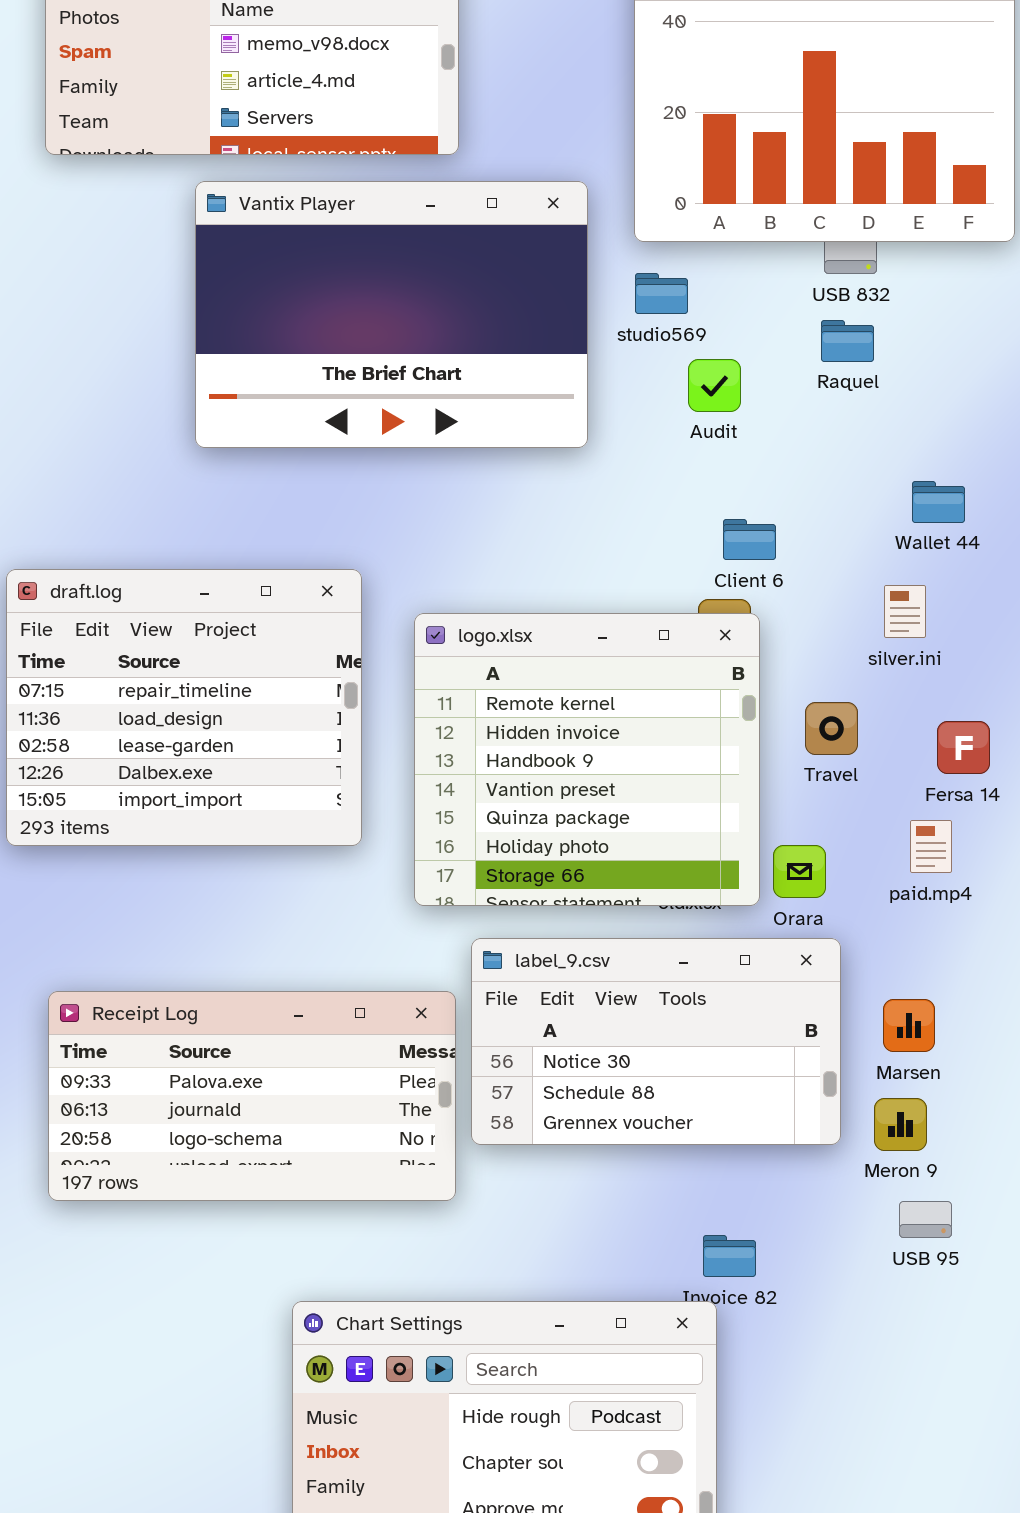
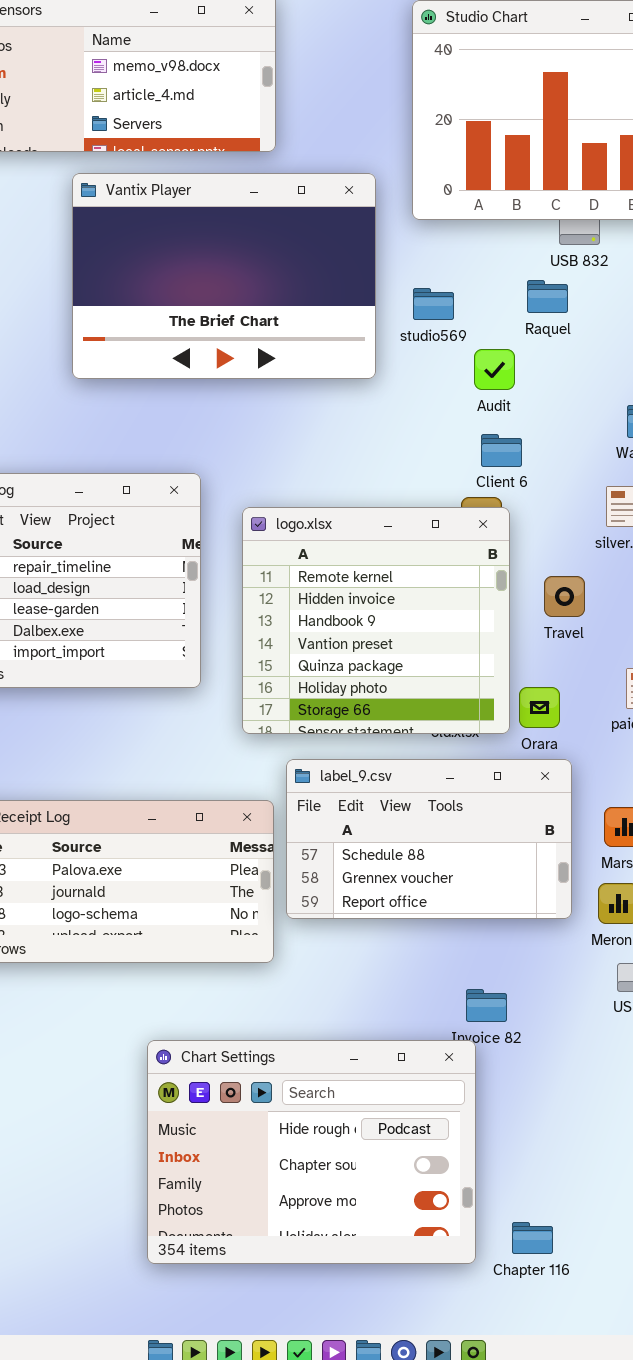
studio569: [635,273,688,314] -> [413,288,454,320], moved
Raquel: [821,320,874,362] -> [527,280,568,313], moved
Audit: [688,359,741,412] -> [474,349,515,390], moved
label_9.csv: [471,938,841,1145] -> [286,759,572,919], scrolled down 1 row

